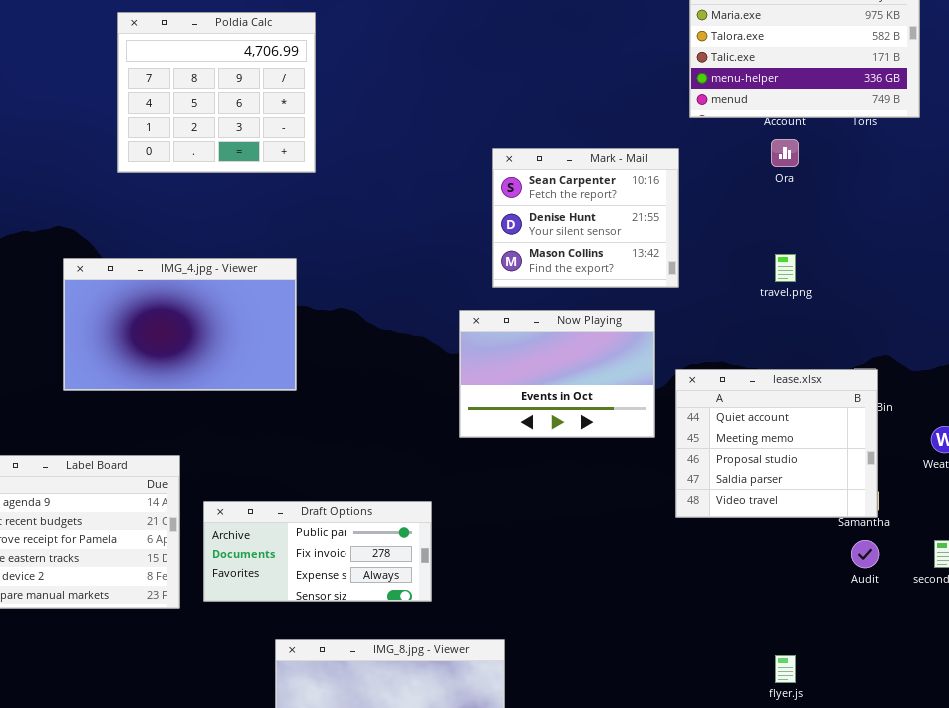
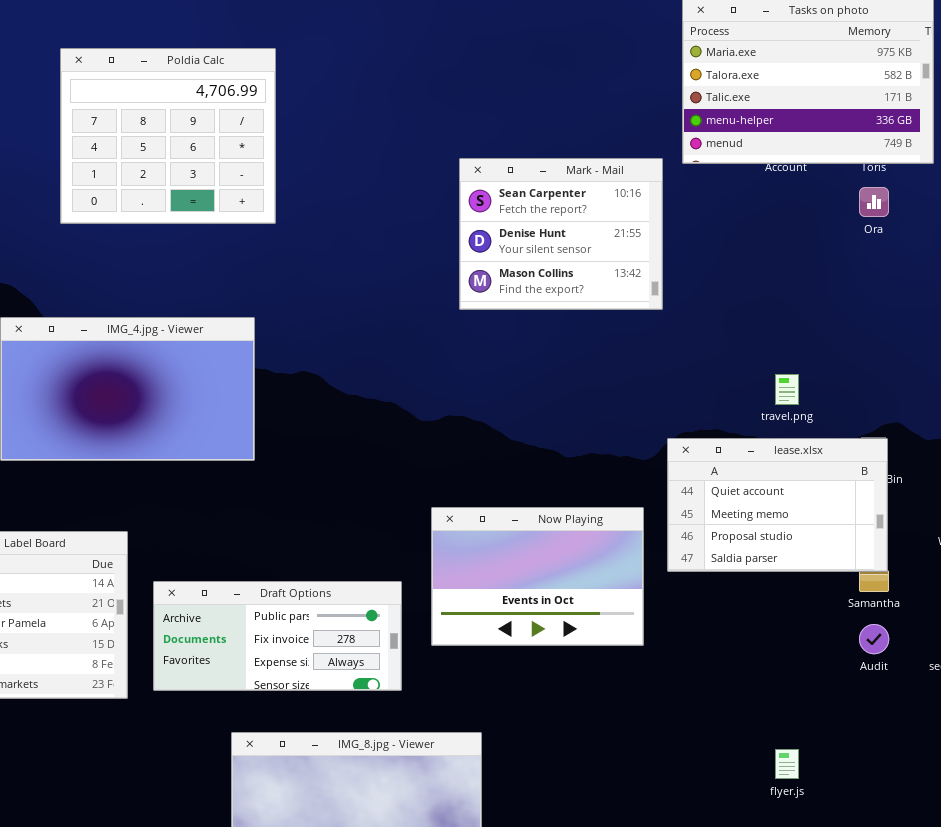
Ora: [771,139,799,167] -> [859,187,889,217], moved
Mark - Mail: [492,148,679,288] -> [459,158,663,310], moved
travel.png: [775,254,796,282] -> [775,374,799,405], moved
Now Playing: [459,310,655,438] -> [431,507,644,646], moved
lease.xlsx: [675,369,878,518] -> [667,438,888,572], resized

